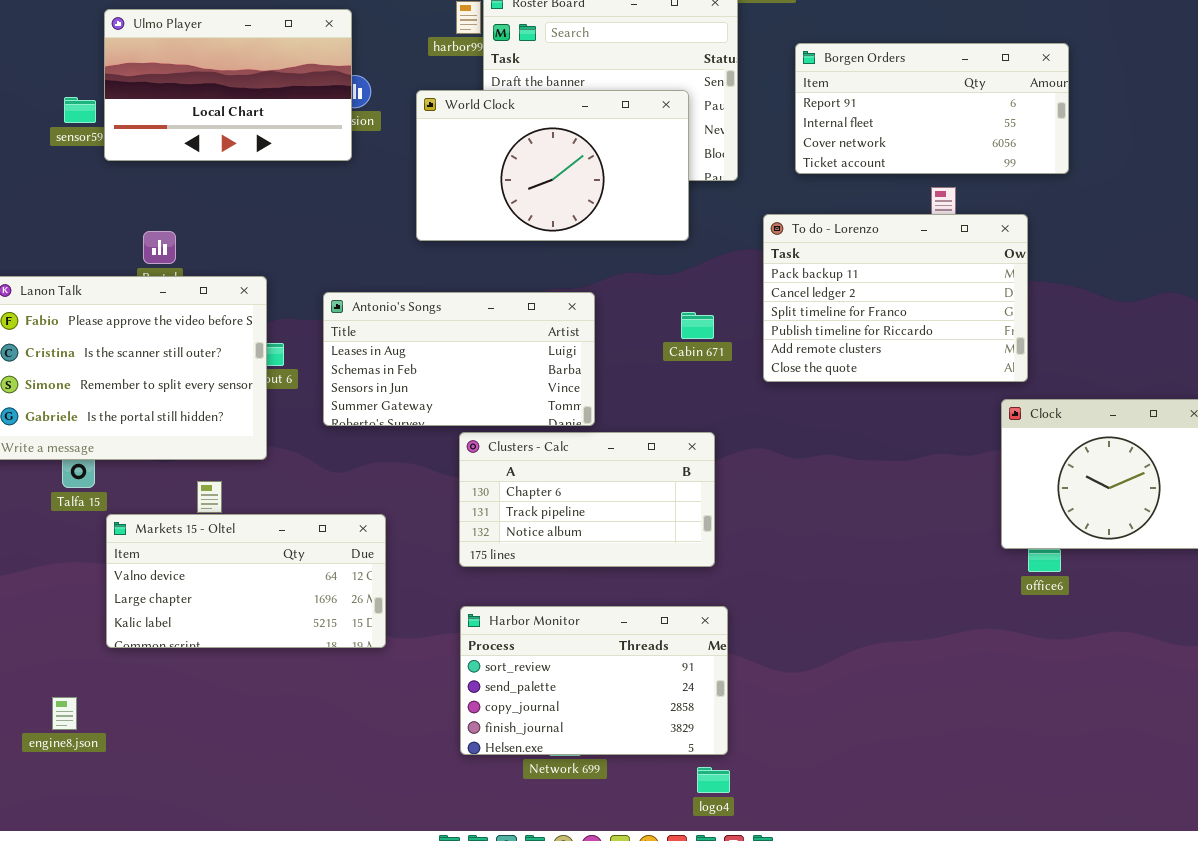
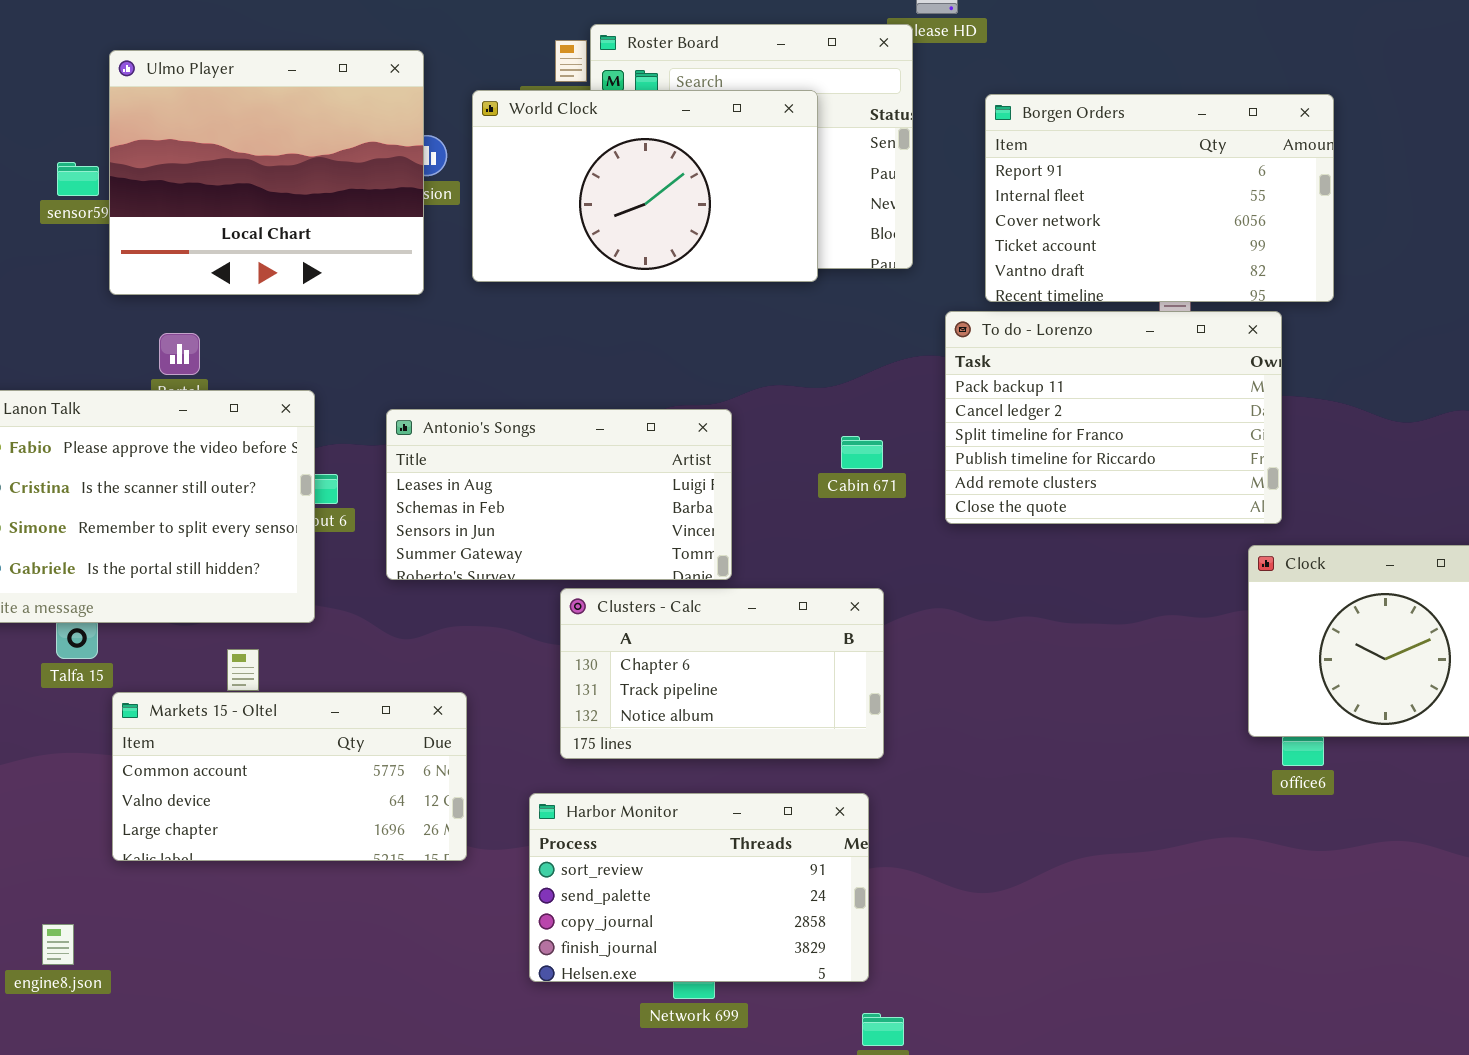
Ulmo Player: [104,9,352,161] -> [109,50,424,295], resized
Borgen Orders: [795,43,1069,174] -> [985,94,1334,302], resized
World Clock: [416,90,689,241] -> [472,90,818,282], moved
Markets 15 - Oltel: [106,514,386,648] -> [112,692,467,861], scrolled up 1 row
Harbor Monitor: [460,606,728,755] -> [529,793,869,982], moved

